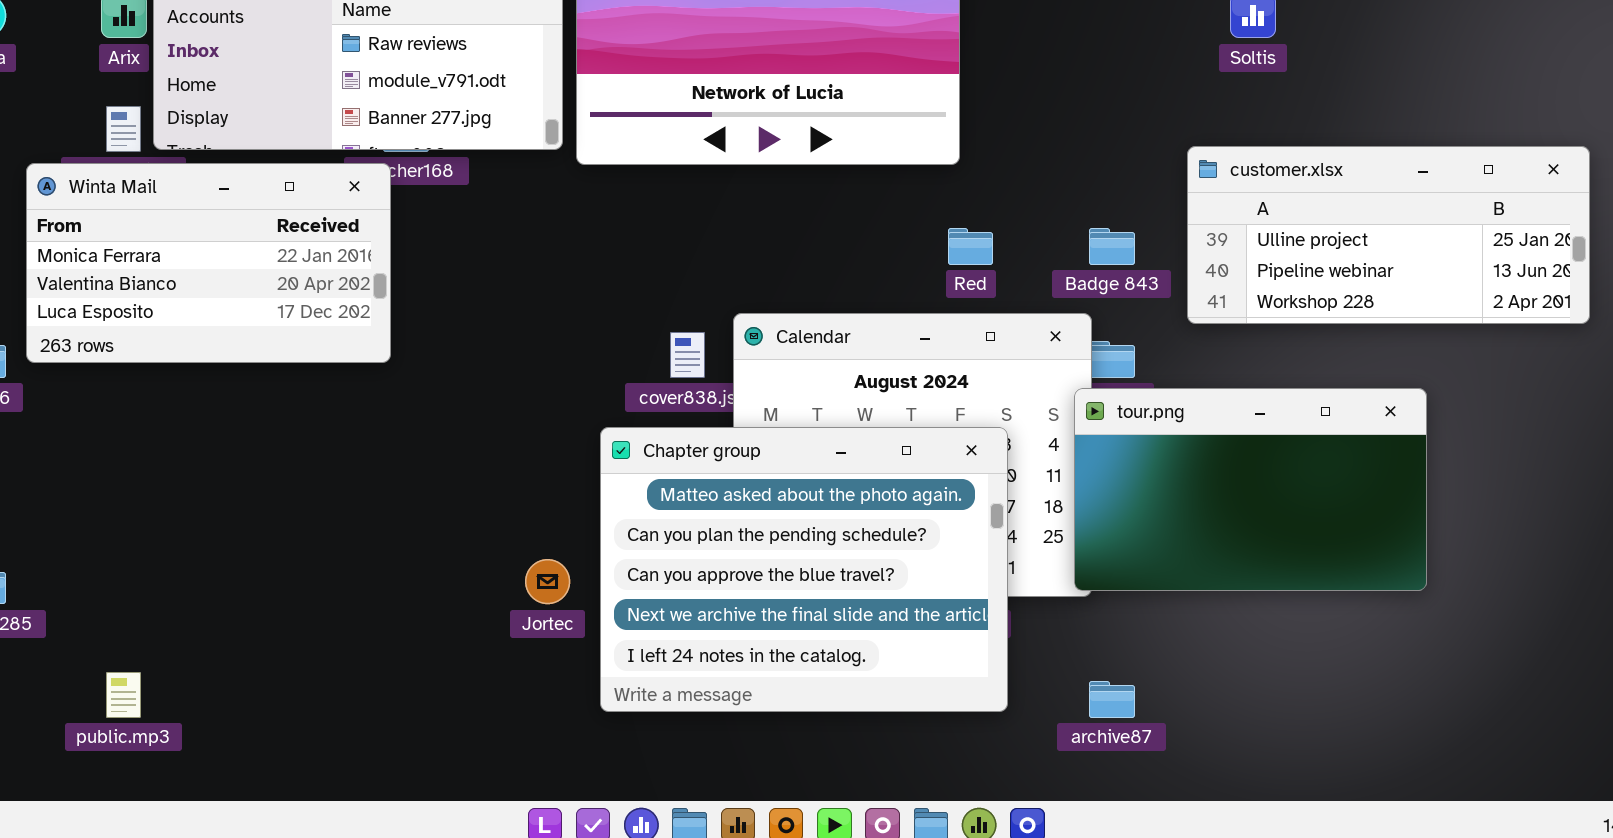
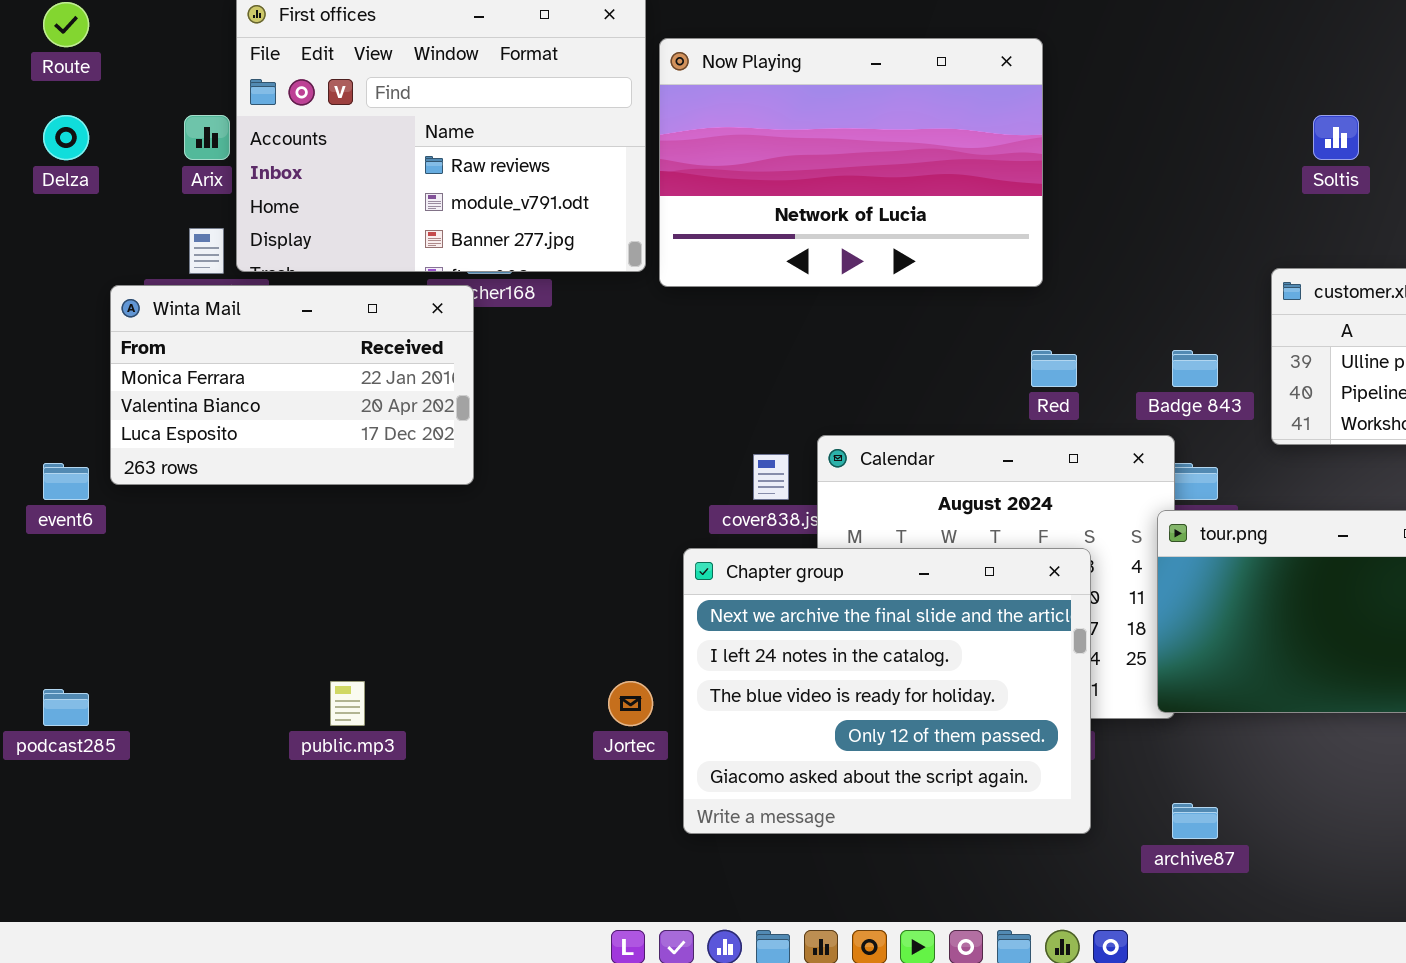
Chapter group: [600,427,1008,712] -> [683,548,1091,834], scrolled down 3 rows
public.mp3: [106,672,141,718] -> [330,681,365,726], moved

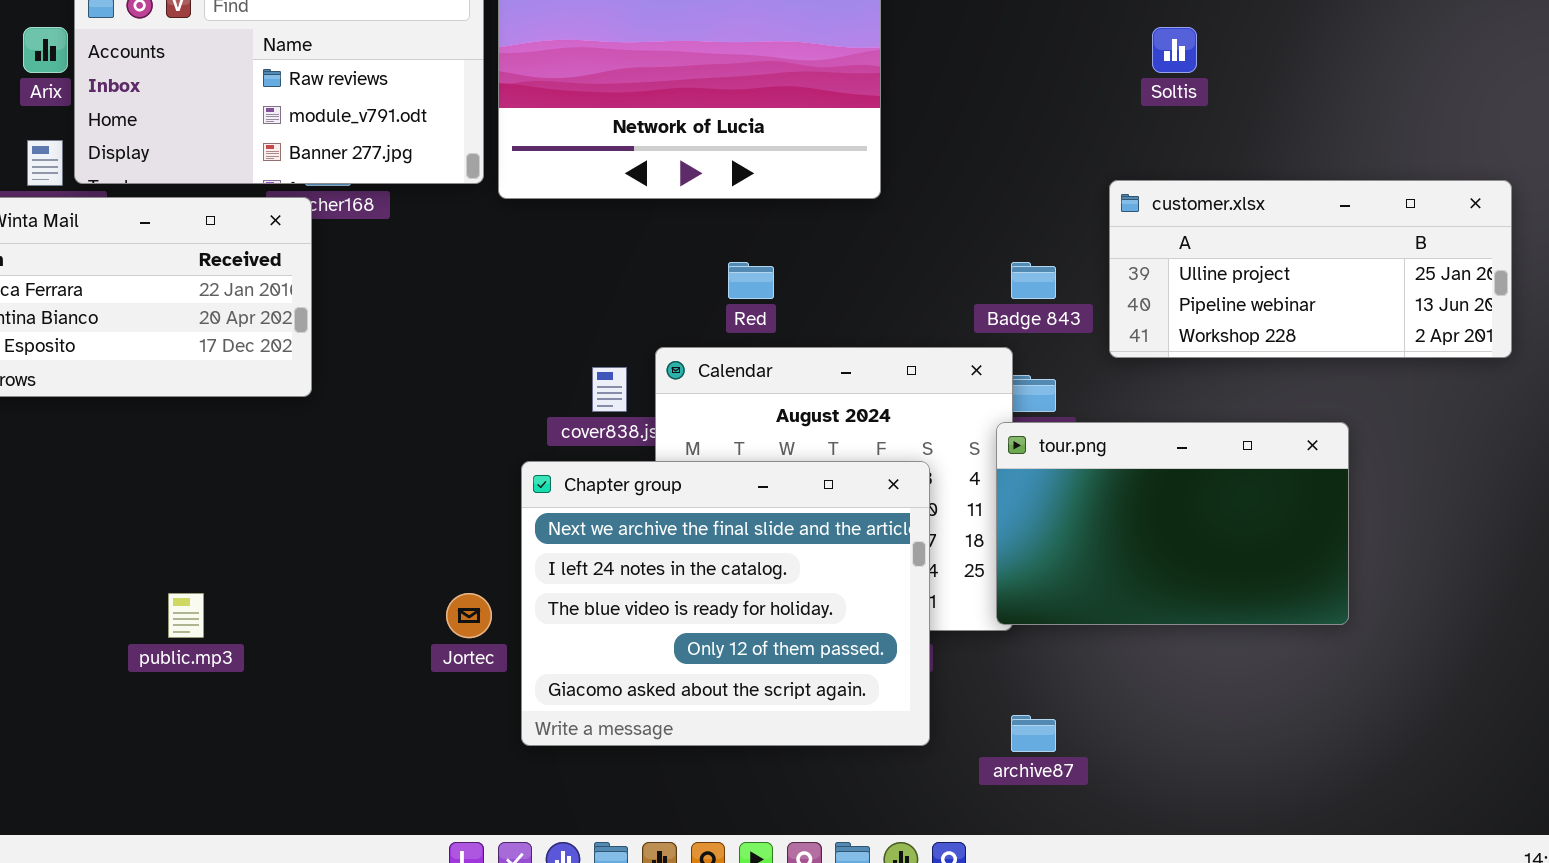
Red: [1031,350,1077,387] -> [728,262,774,299], moved

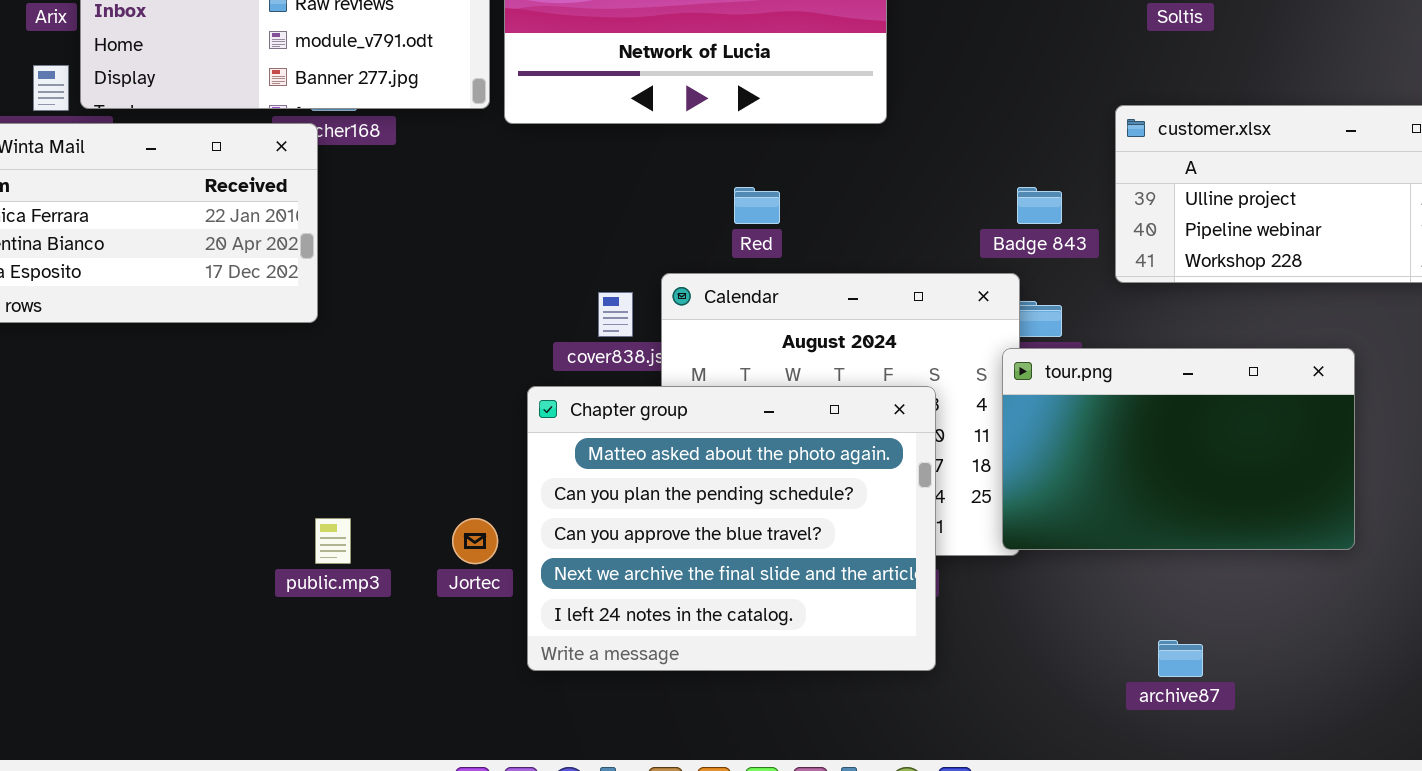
Chapter group: [521,461,930,746] -> [527,386,936,671], scrolled up 3 rows
public.mp3: [168,593,204,638] -> [315,518,351,564], moved
archive87: [1011,715,1056,752] -> [1158,640,1203,677], moved

